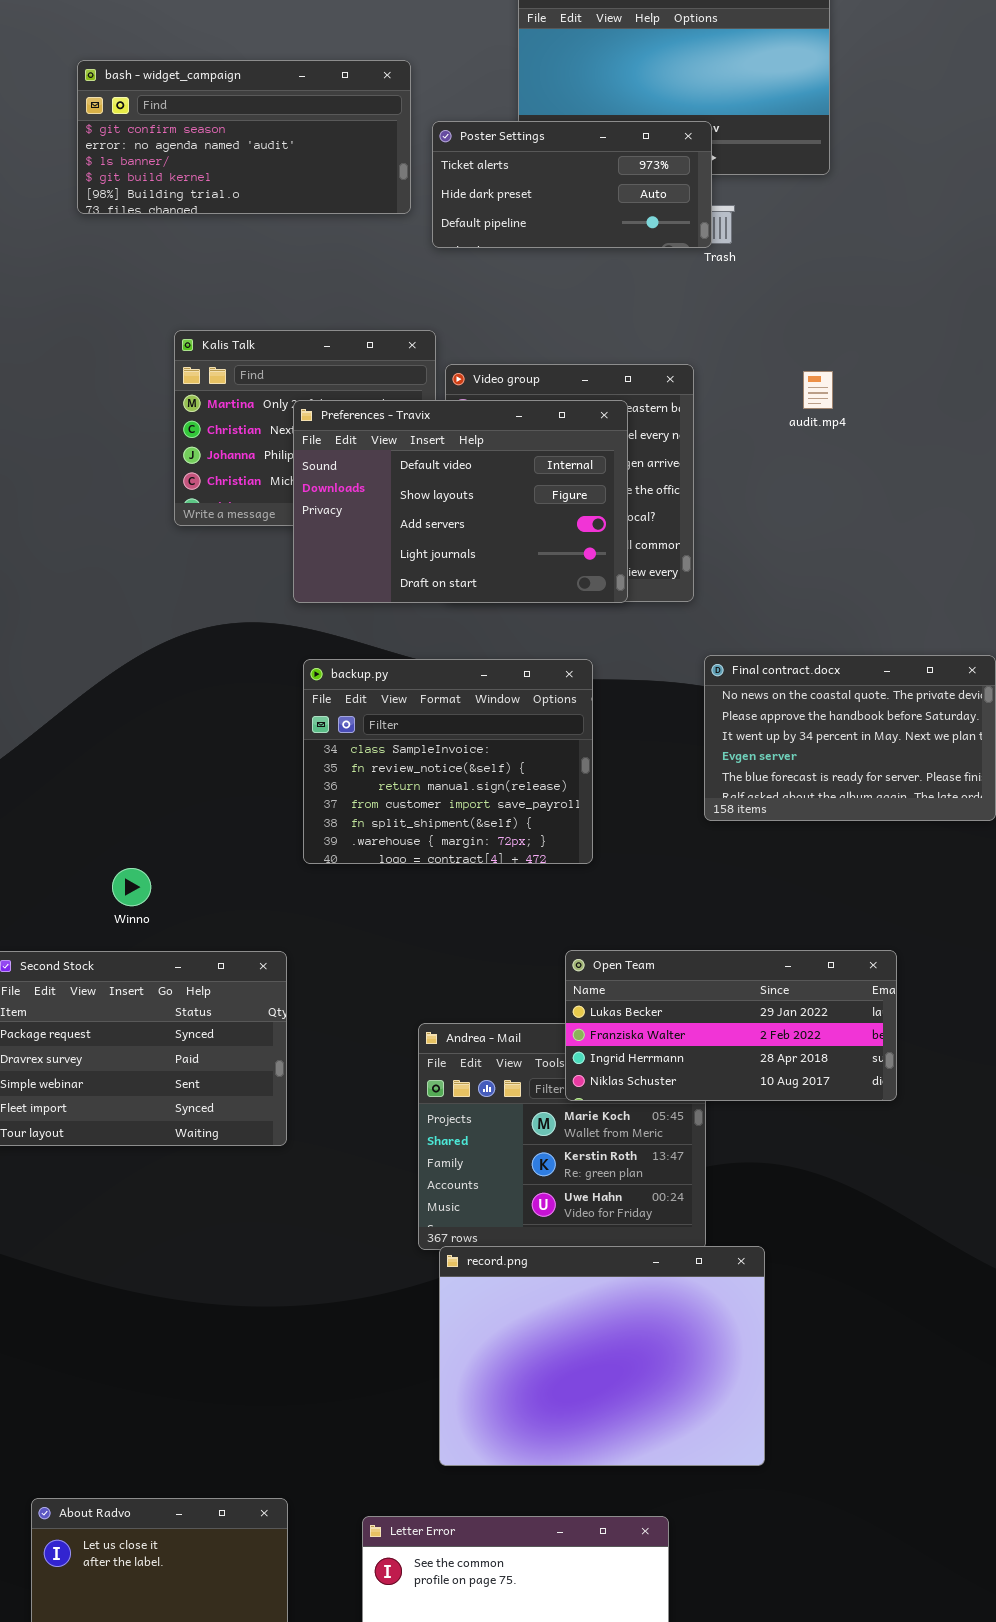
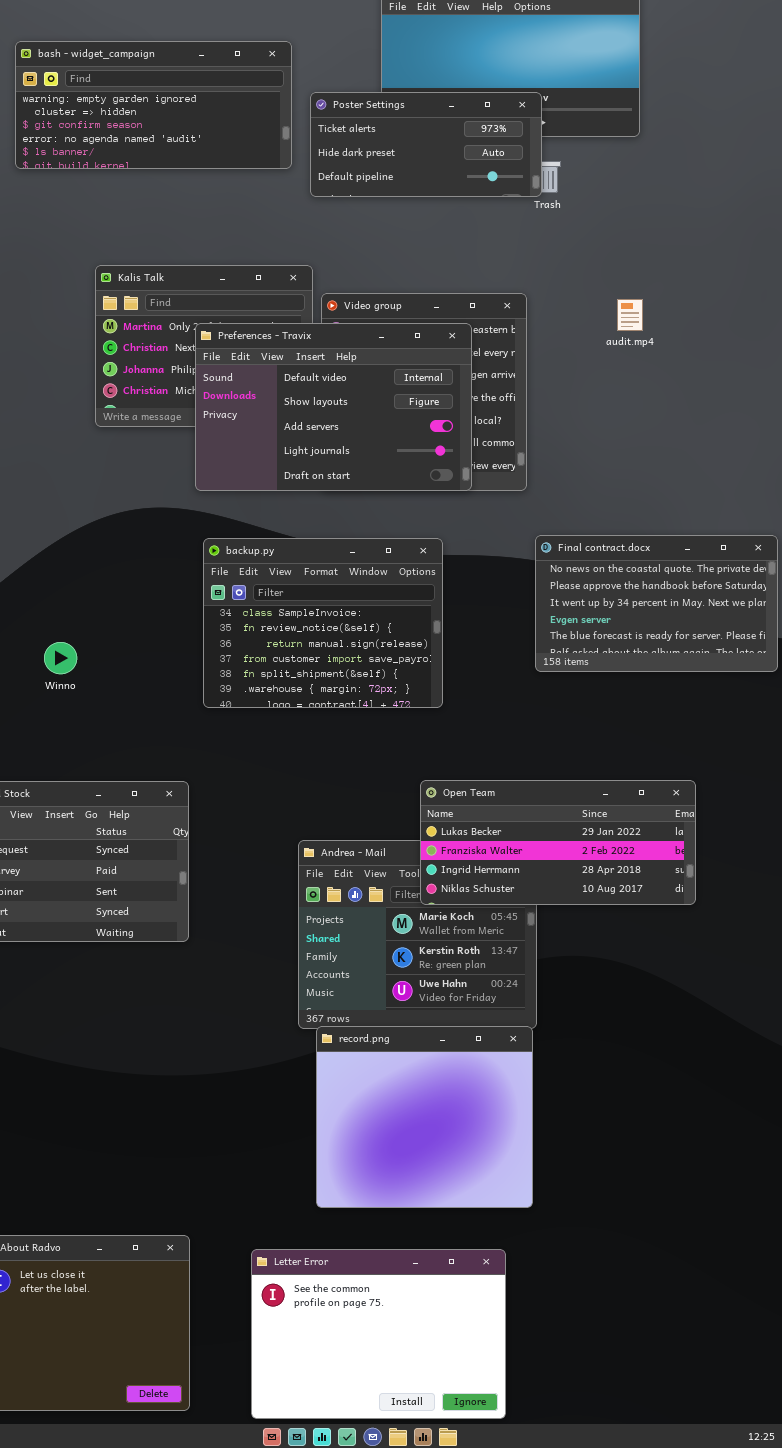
bash - widget_campaign: [77,60,411,214] -> [15,41,292,169], scrolled up 2 rows
Winno: [112,868,151,906] -> [44,642,77,674], moved
record.png: [439,1246,765,1466] -> [316,1026,533,1208], resized

